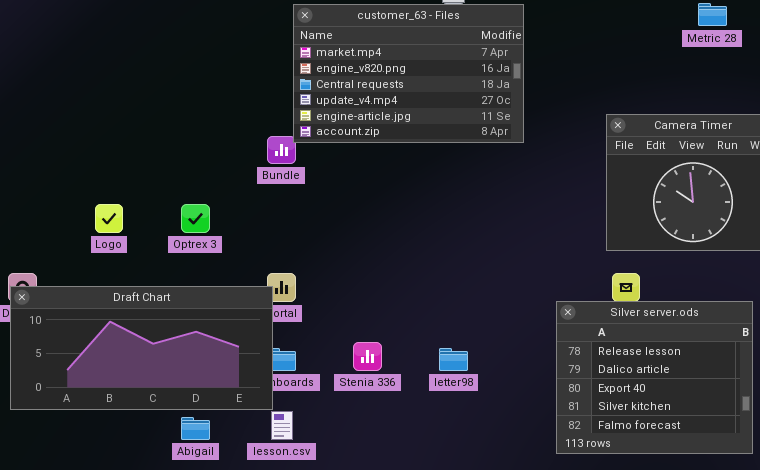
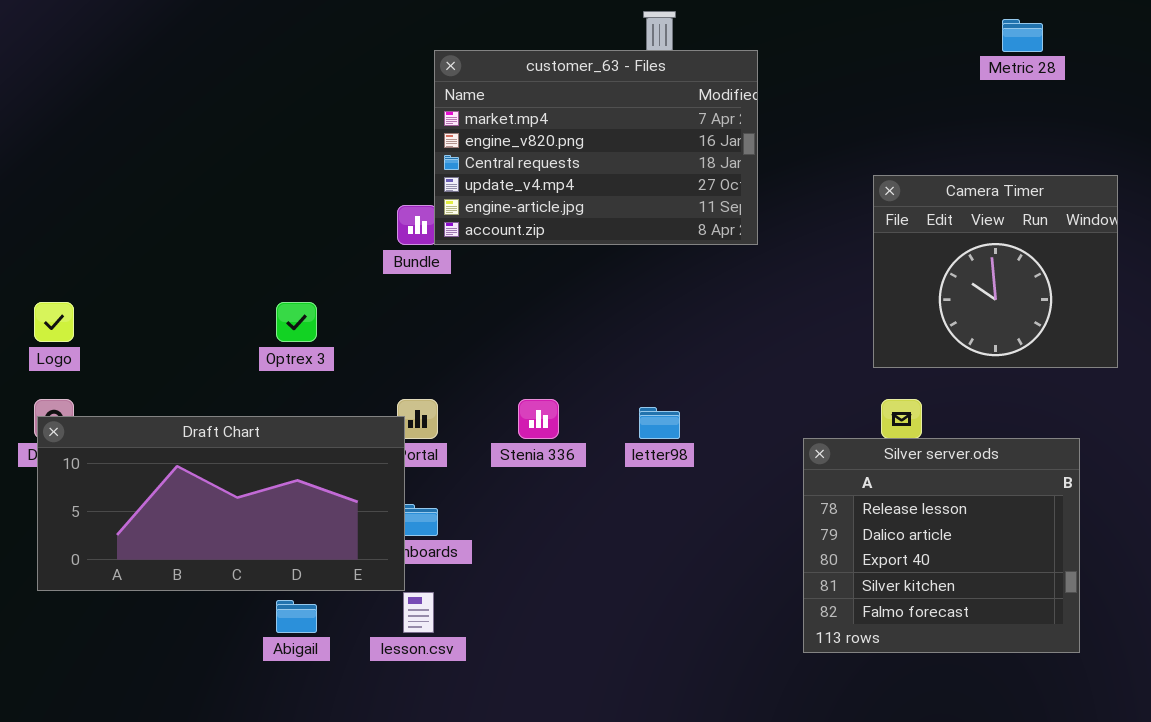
customer_63 - Files: [293,4,524,143] -> [434,50,758,245], moved
Logo: [95,204,123,233] -> [34,302,74,342], moved
Stenia 336: [353,342,382,371] -> [518,399,559,439], moved
letter98: [439,348,468,371] -> [639,407,680,439], moved

